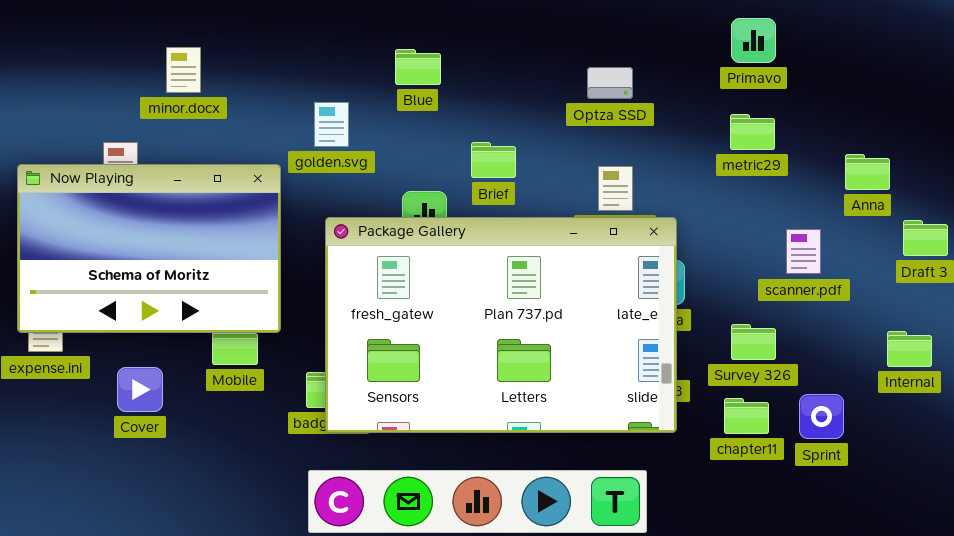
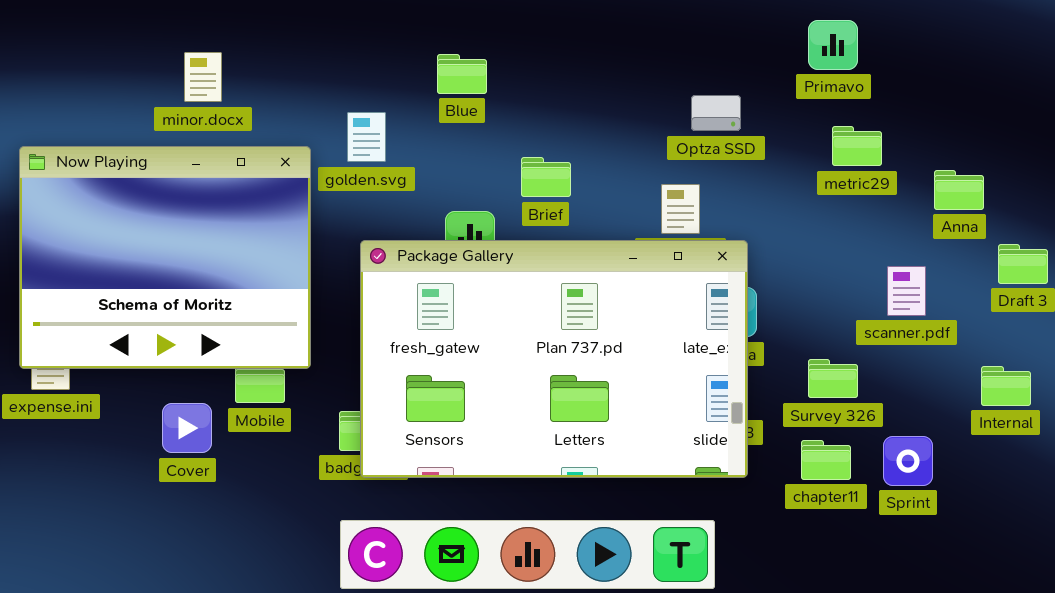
Optza SSD: [587,67,633,99] -> [691,95,741,131], moved
metric29: [730,114,775,150] -> [832,126,882,166], moved
Now Playing: [17,164,281,333] -> [19,146,311,369], resized
scanner.pdf: [786,229,821,274] -> [887,266,926,316], moved
Cover: [117,367,163,412] -> [162,403,212,453], moved

